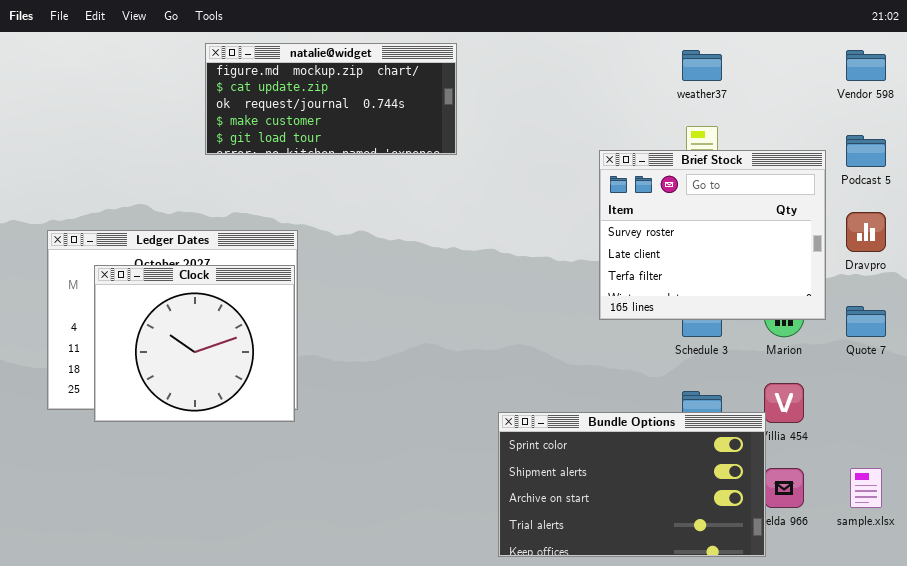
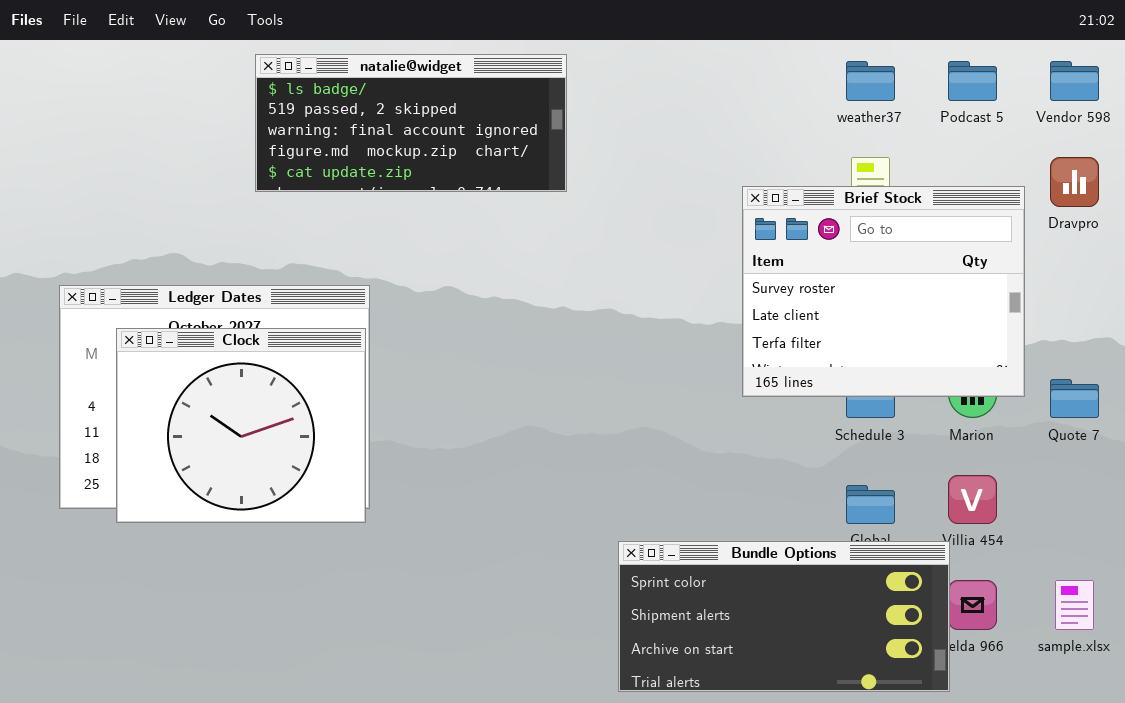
natalie@widget: [205,43,457,155] -> [255,54,567,192], scrolled up 3 rows
Podcast 5: [846,135,886,167] -> [948,61,997,101], moved
Dravpro: [846,212,886,252] -> [1050,157,1099,207], moved
Bundle Options: [498,412,766,557] -> [618,541,950,692], resized

